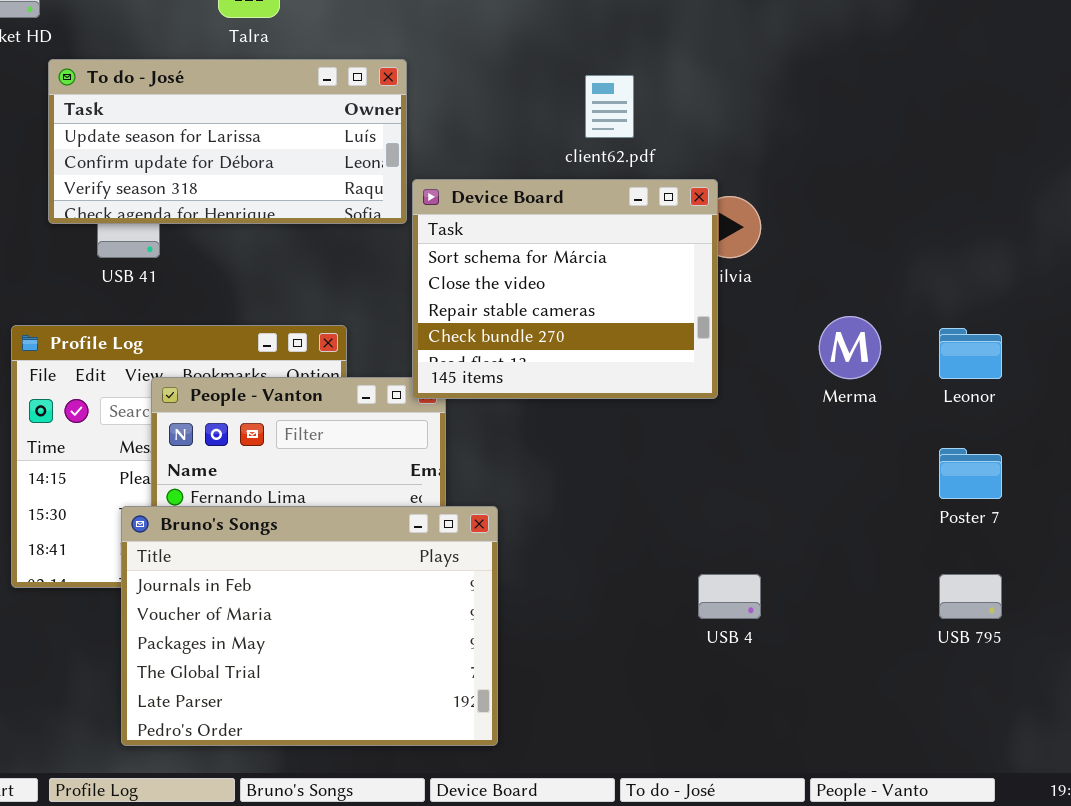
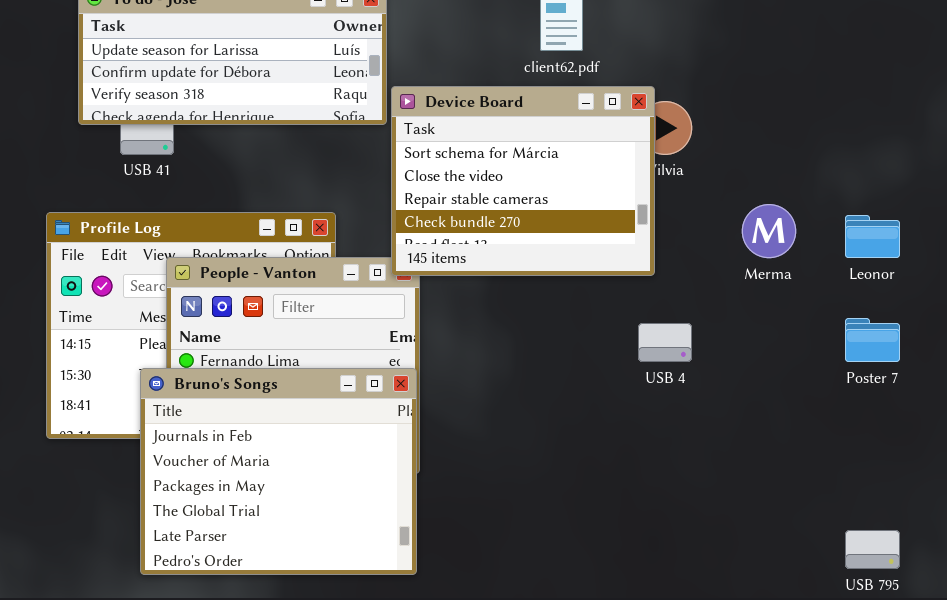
Bruno's Songs: [121,506,498,746] -> [140,368,417,575], resized
USB 4: [698,574,761,619] -> [638,323,692,362], moved
USB 795: [939,574,1002,619] -> [845,530,900,569], moved

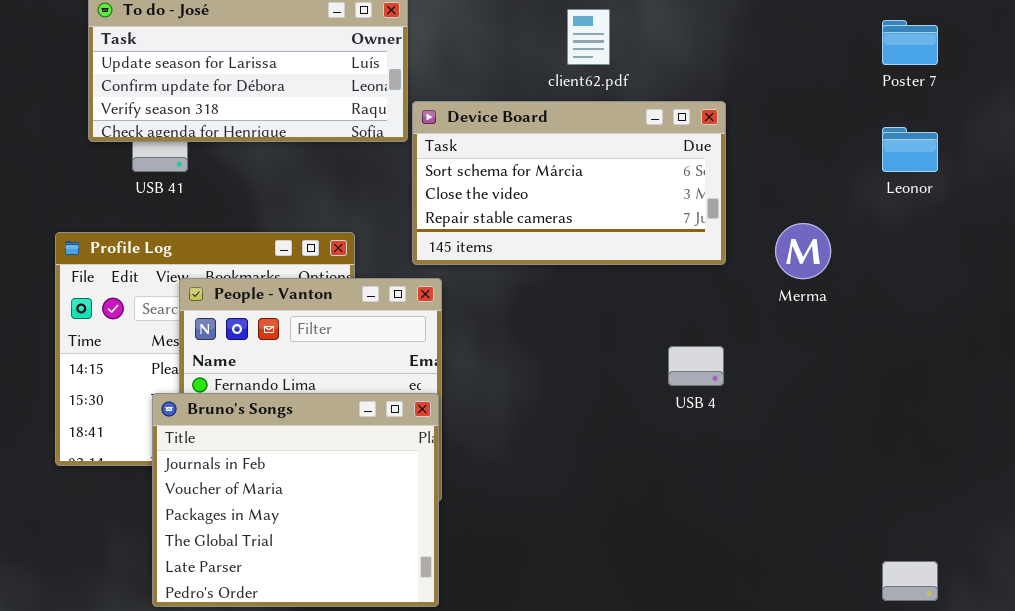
Device Board: [391,86,655,276] -> [412,101,726,265], resized
Leonor: [845,215,900,258] -> [882,127,938,172], moved
Poster 7: [845,318,900,362] -> [882,20,938,65], moved

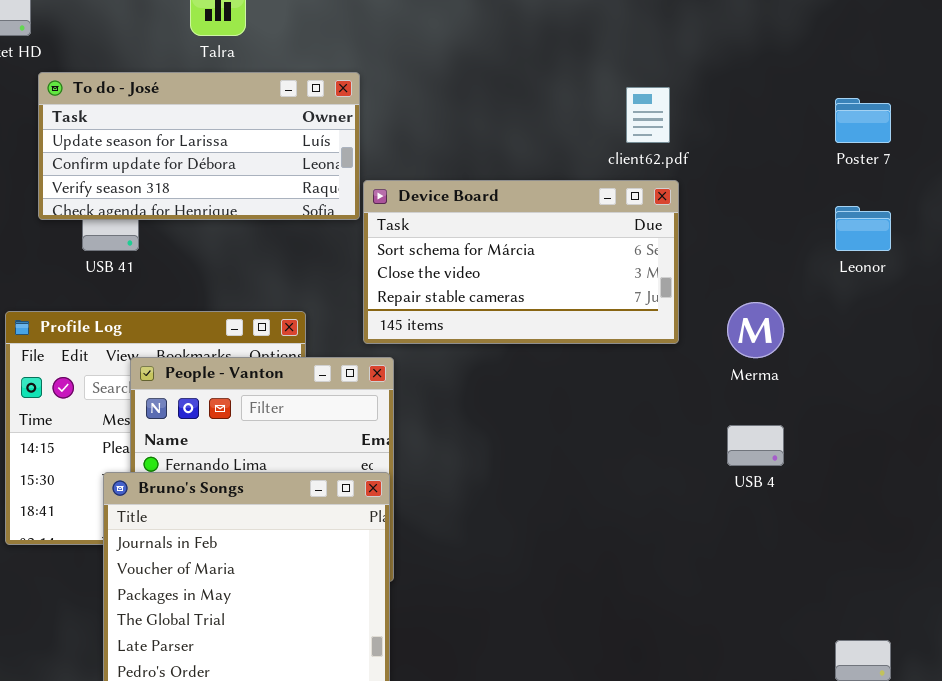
client62.pdf: [567,9,610,65] -> [626,87,670,143], moved
USB 4: [668,346,724,386] -> [727,425,784,466], moved

